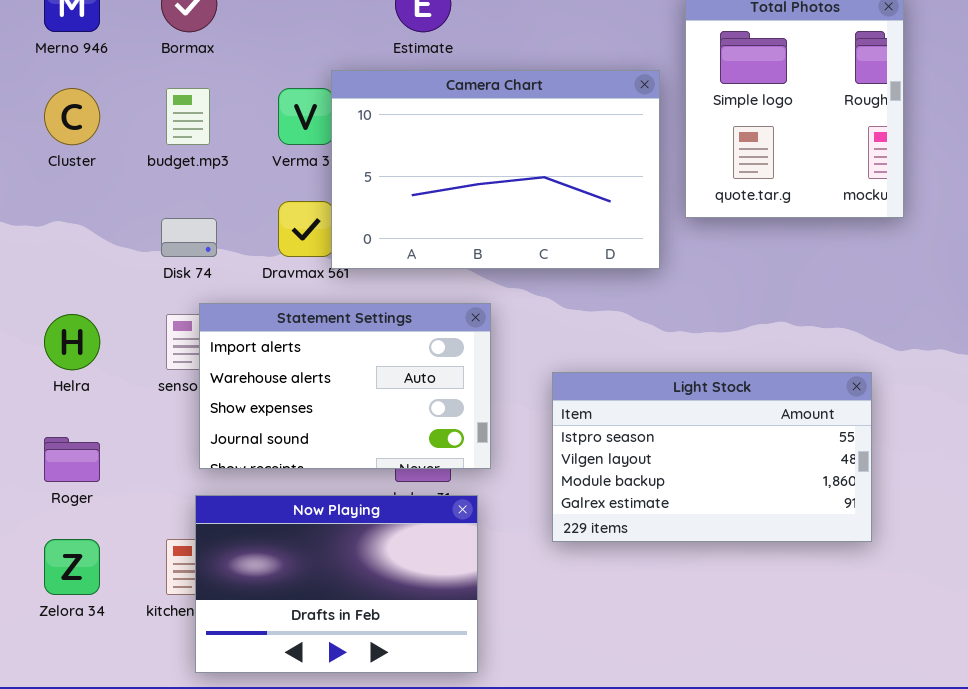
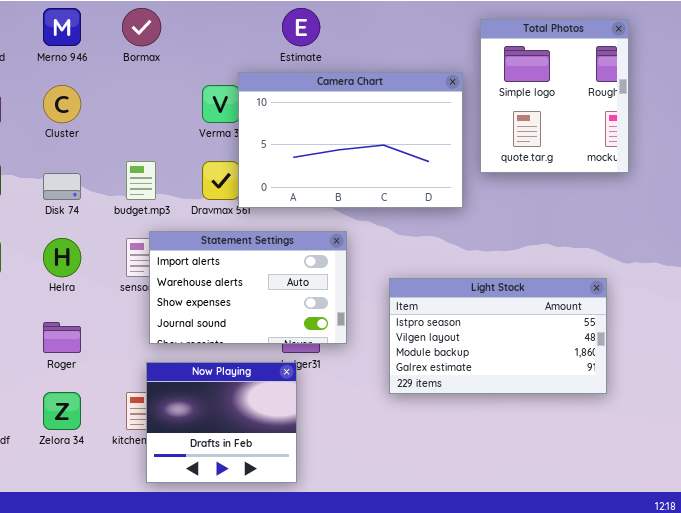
budget.mp3: [166,88,210,145] -> [126,161,156,200], moved
Disk 74: [161,218,217,257] -> [43,173,81,200], moved
Now Playing: [195,495,478,673] -> [146,362,297,483], resized

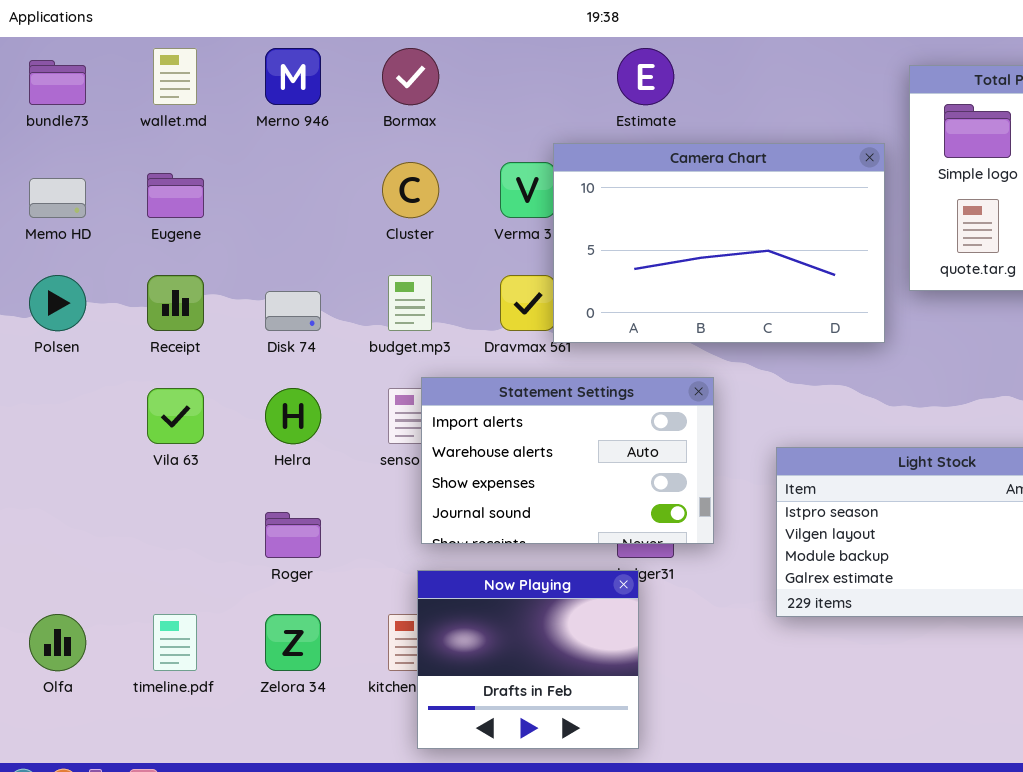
Cluster: [43,85,81,123] -> [382,162,439,218], moved

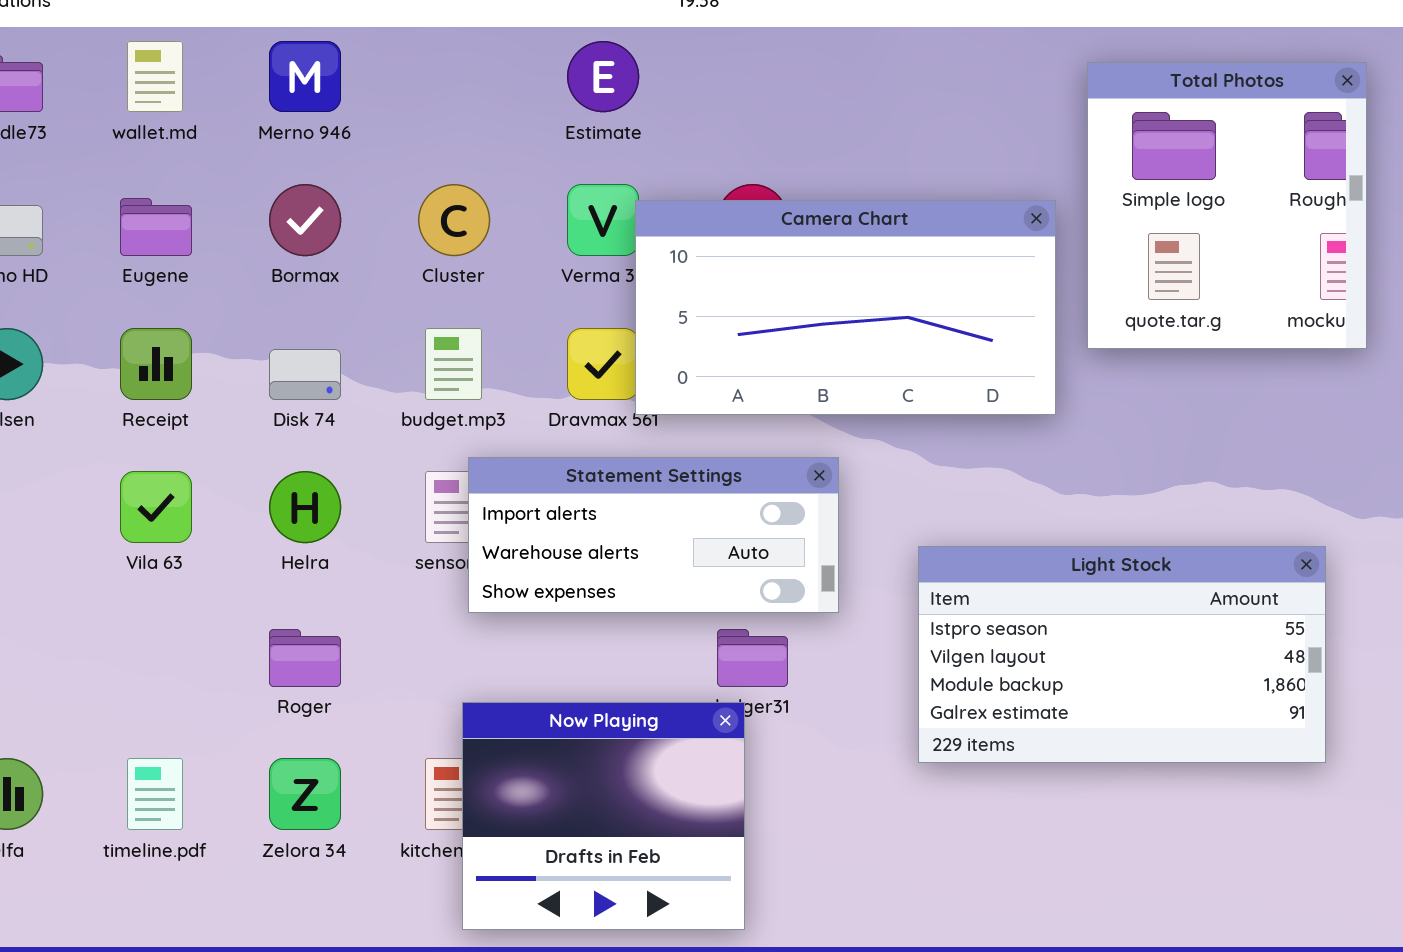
Bormax: [382,48,439,105] -> [269,184,341,256], moved
Estimate: [617,48,674,105] -> [567,41,639,112], moved
Camera Chart: [553,143,885,343] -> [635,200,1056,415], resized
Statement Settings: [421,377,714,544] -> [468,457,839,613], resized

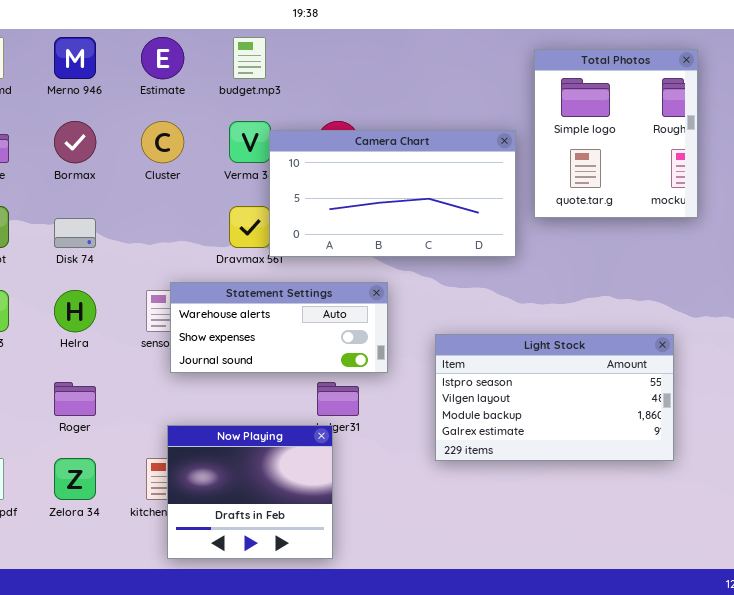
Estimate: [567,41,639,112] -> [141,37,184,79], moved
budget.mp3: [425,328,482,400] -> [233,37,266,79], moved
Statement Settings: [468,457,839,613] -> [170,282,388,373], scrolled down 1 row

